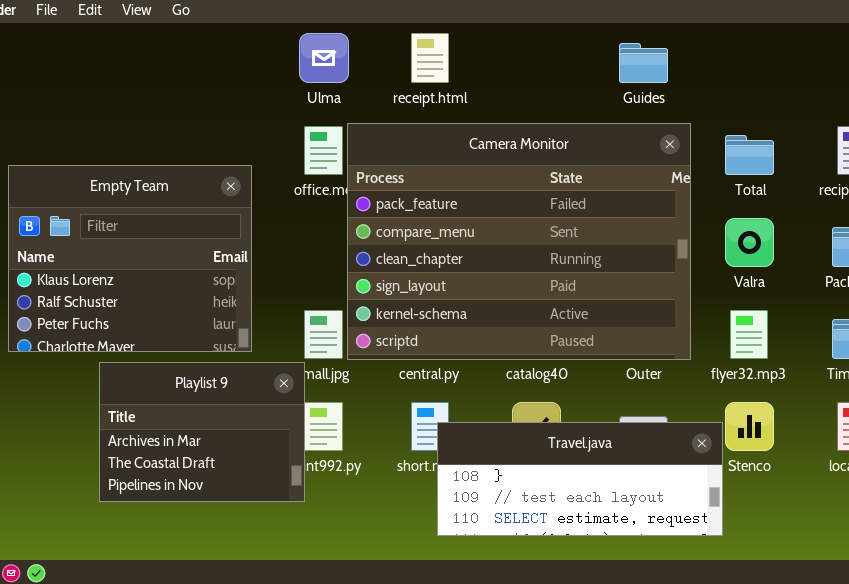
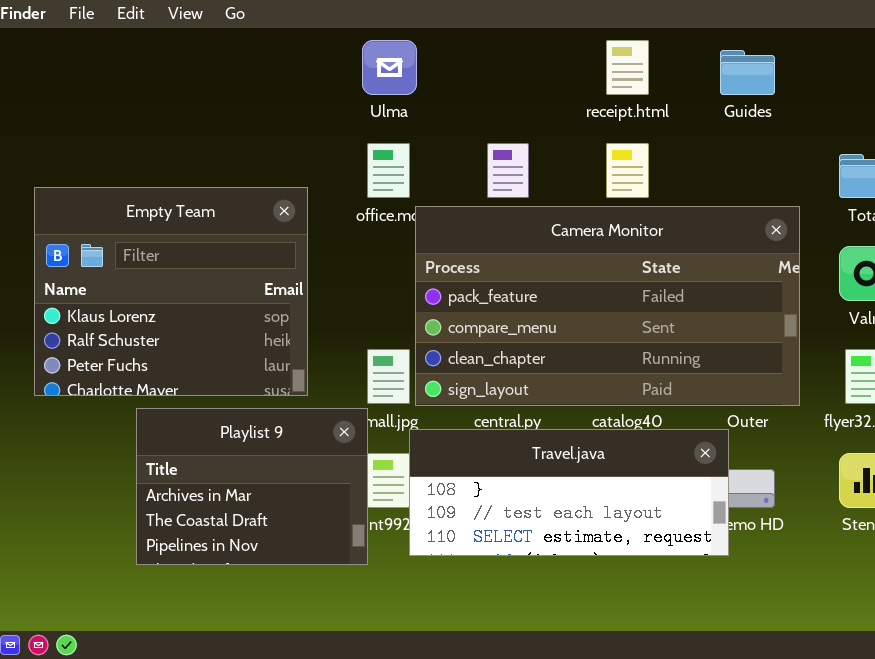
receipt.html: [411,33,449,83] -> [606,40,649,95], moved
Camera Monitor: [347,123,691,360] -> [415,206,800,406], resized
Travel.java: [437,422,723,536] -> [409,429,729,556], moved

